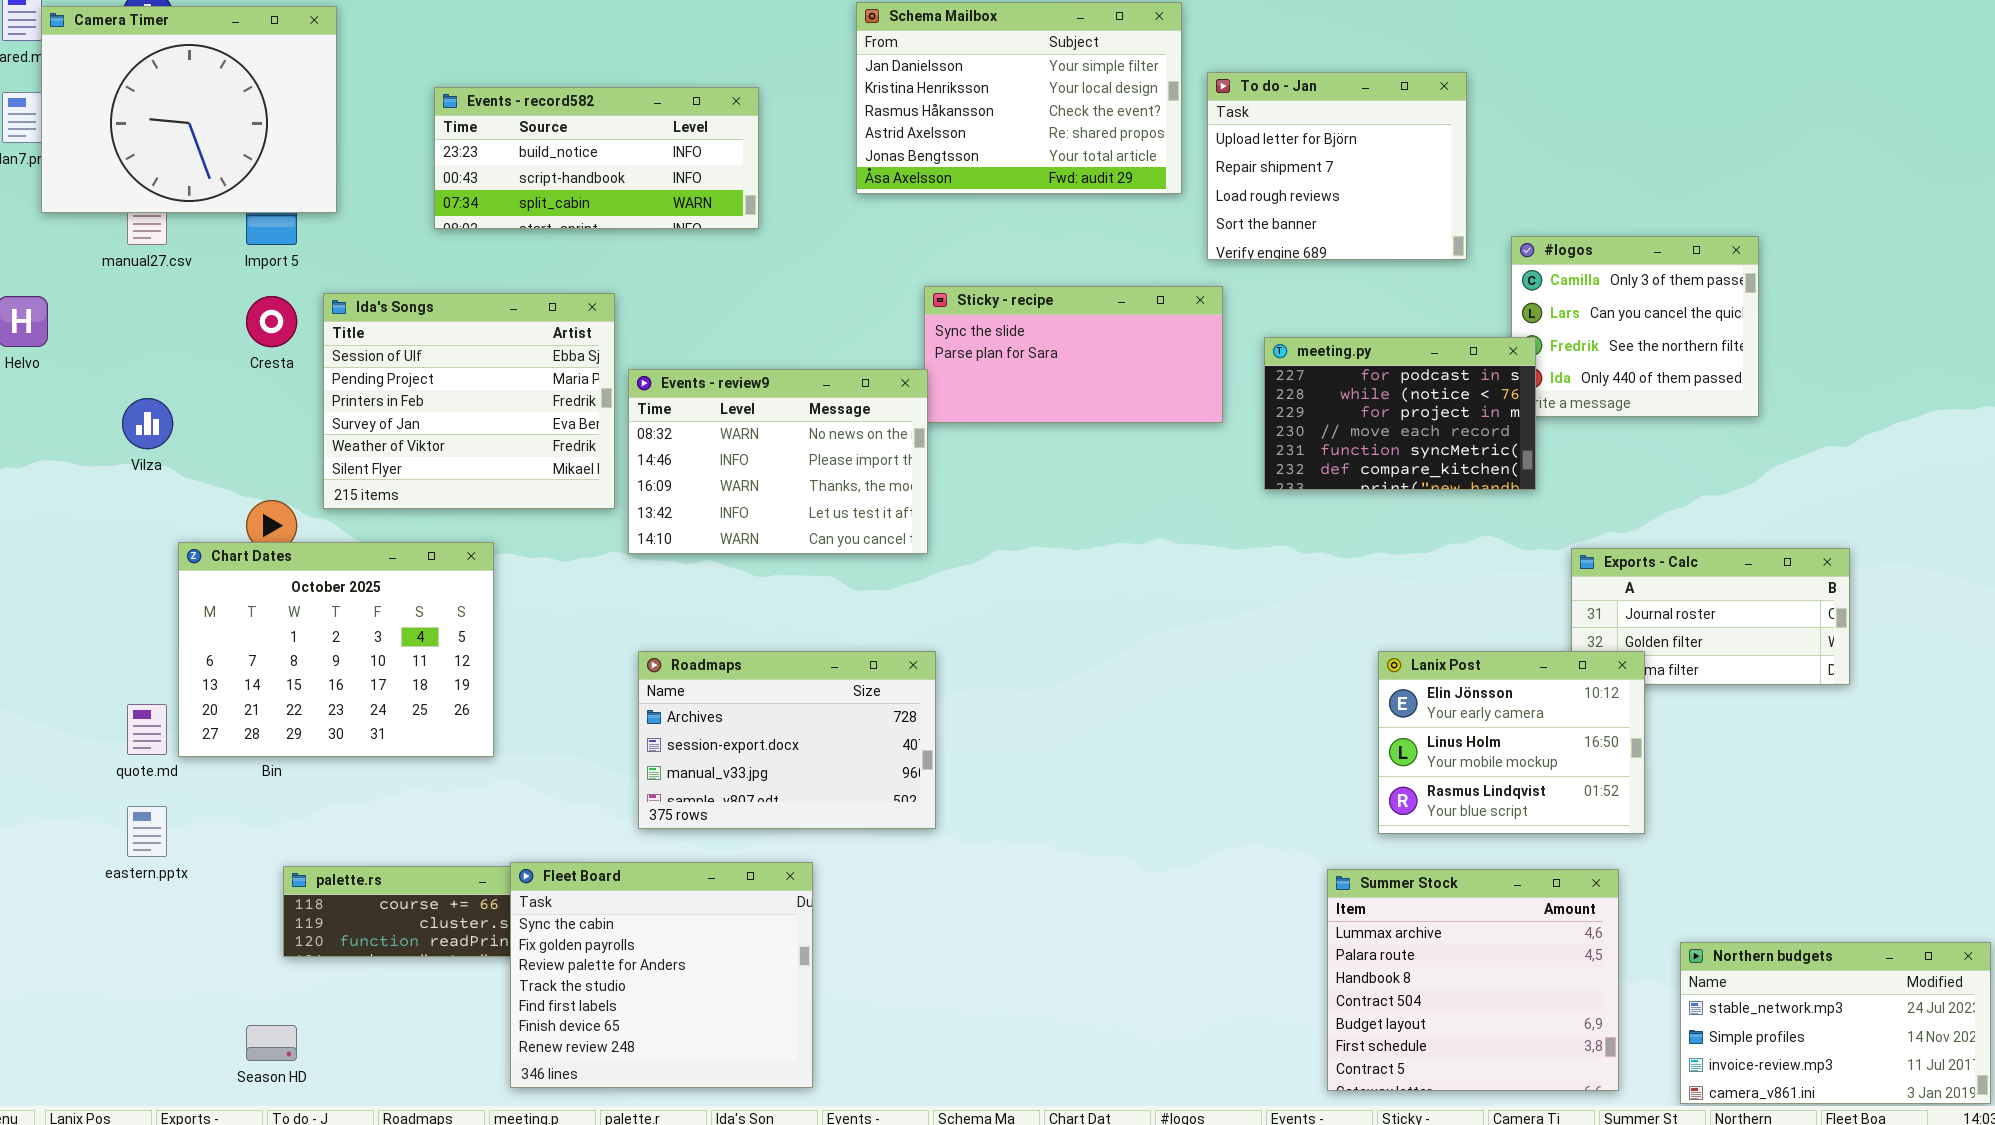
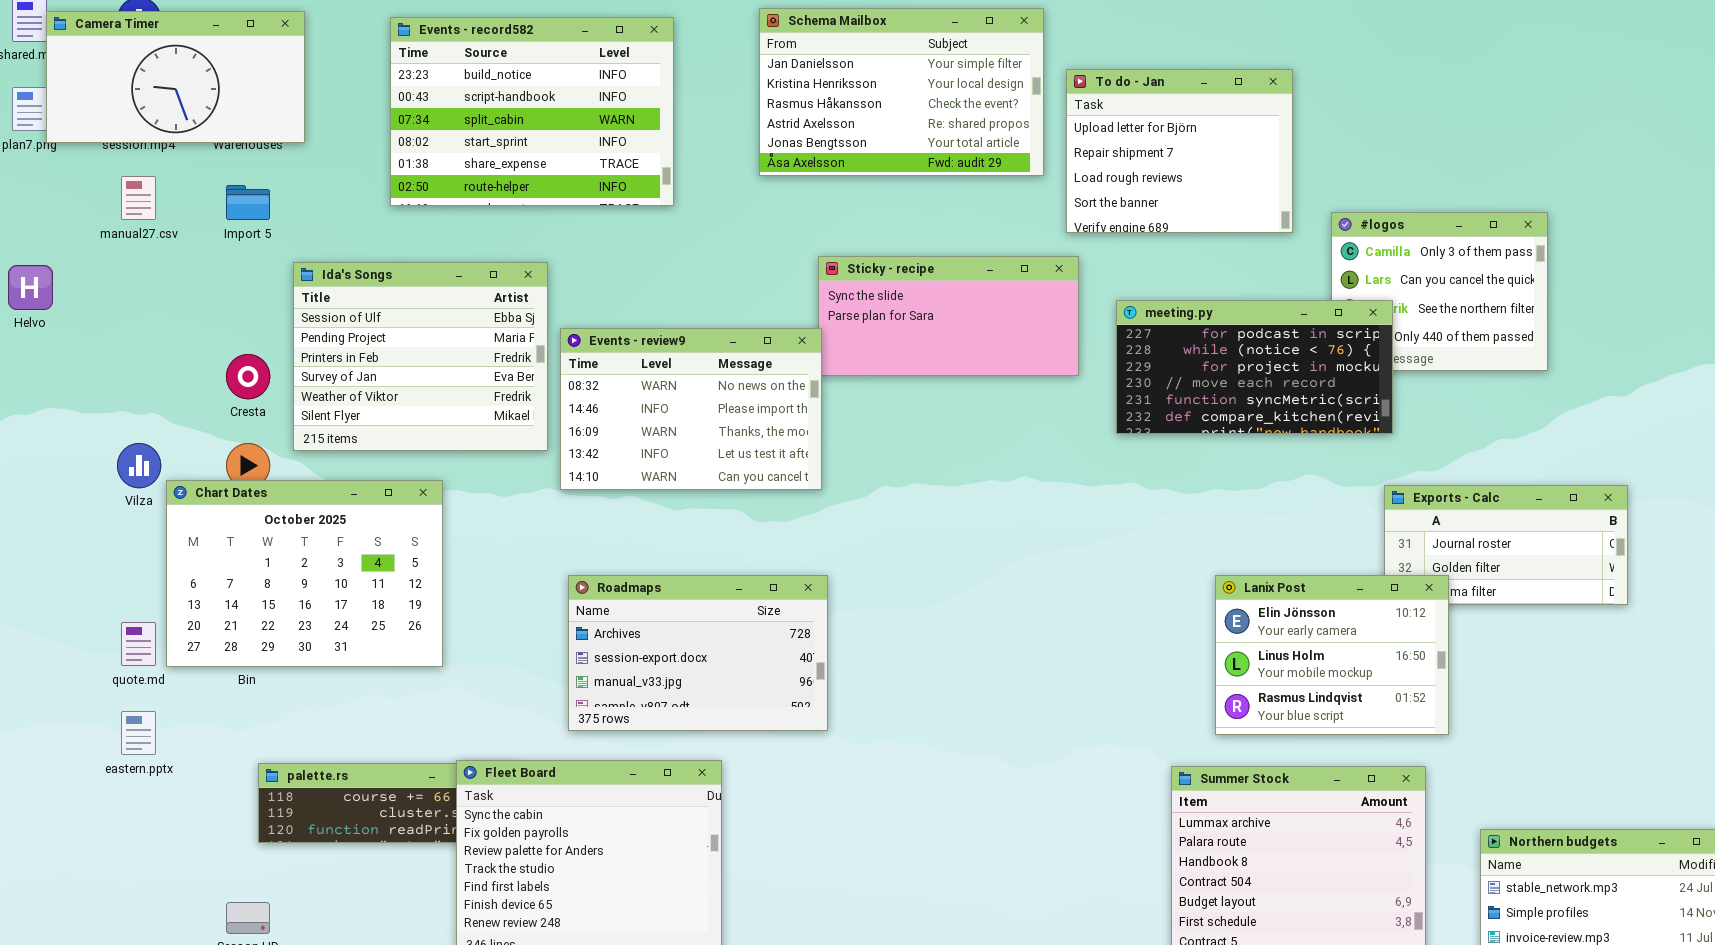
Camera Timer: [41,6,337,213] -> [46,11,305,143], resized
Events - record582: [434,87,759,229] -> [390,17,674,206], resized
Cresta: [246,296,297,347] -> [226,354,270,399], moved
meeting.py: [1264,337,1536,490] -> [1116,300,1393,434], resized
Vilza: [122,398,173,449] -> [117,443,161,488], moved

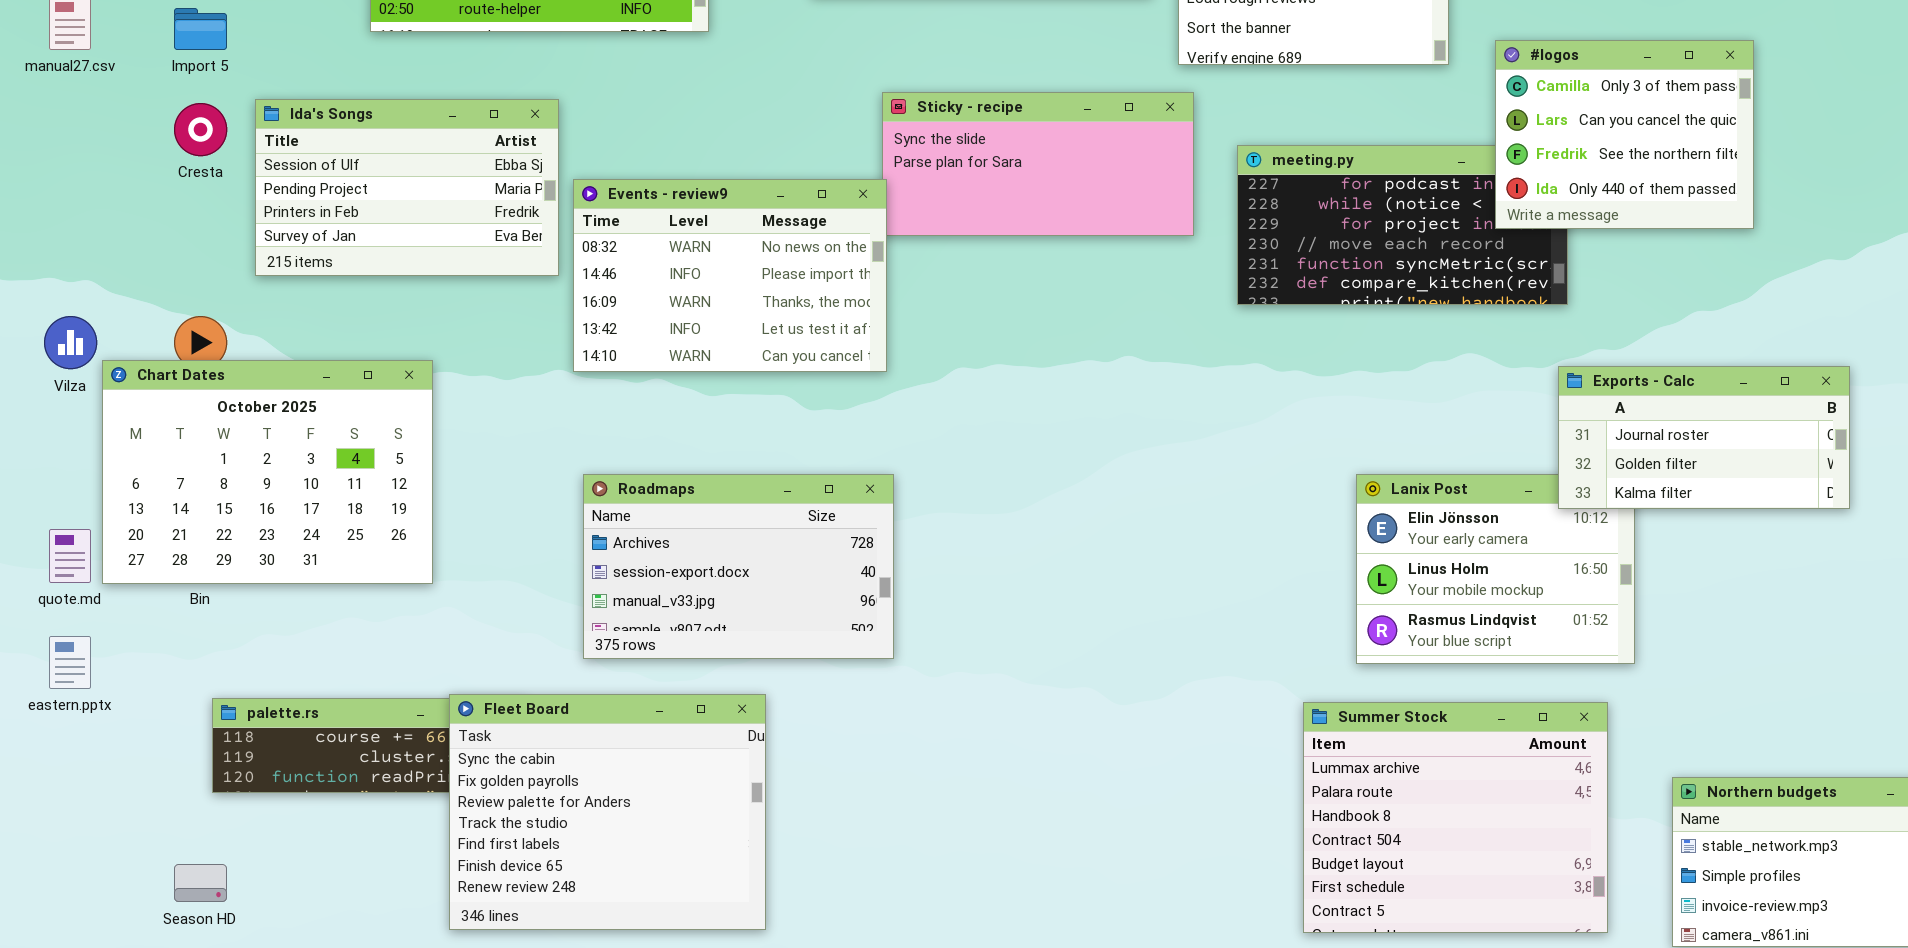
#logos: [1331,212,1548,371] -> [1495,40,1754,229], raised
Ida's Songs: [293,262,548,451] -> [255,99,559,276], resized
Cresta: [226,354,270,399] -> [174,103,227,156], moved
Exports - Calc: [1384,485,1628,605] -> [1558,366,1850,509], raised

